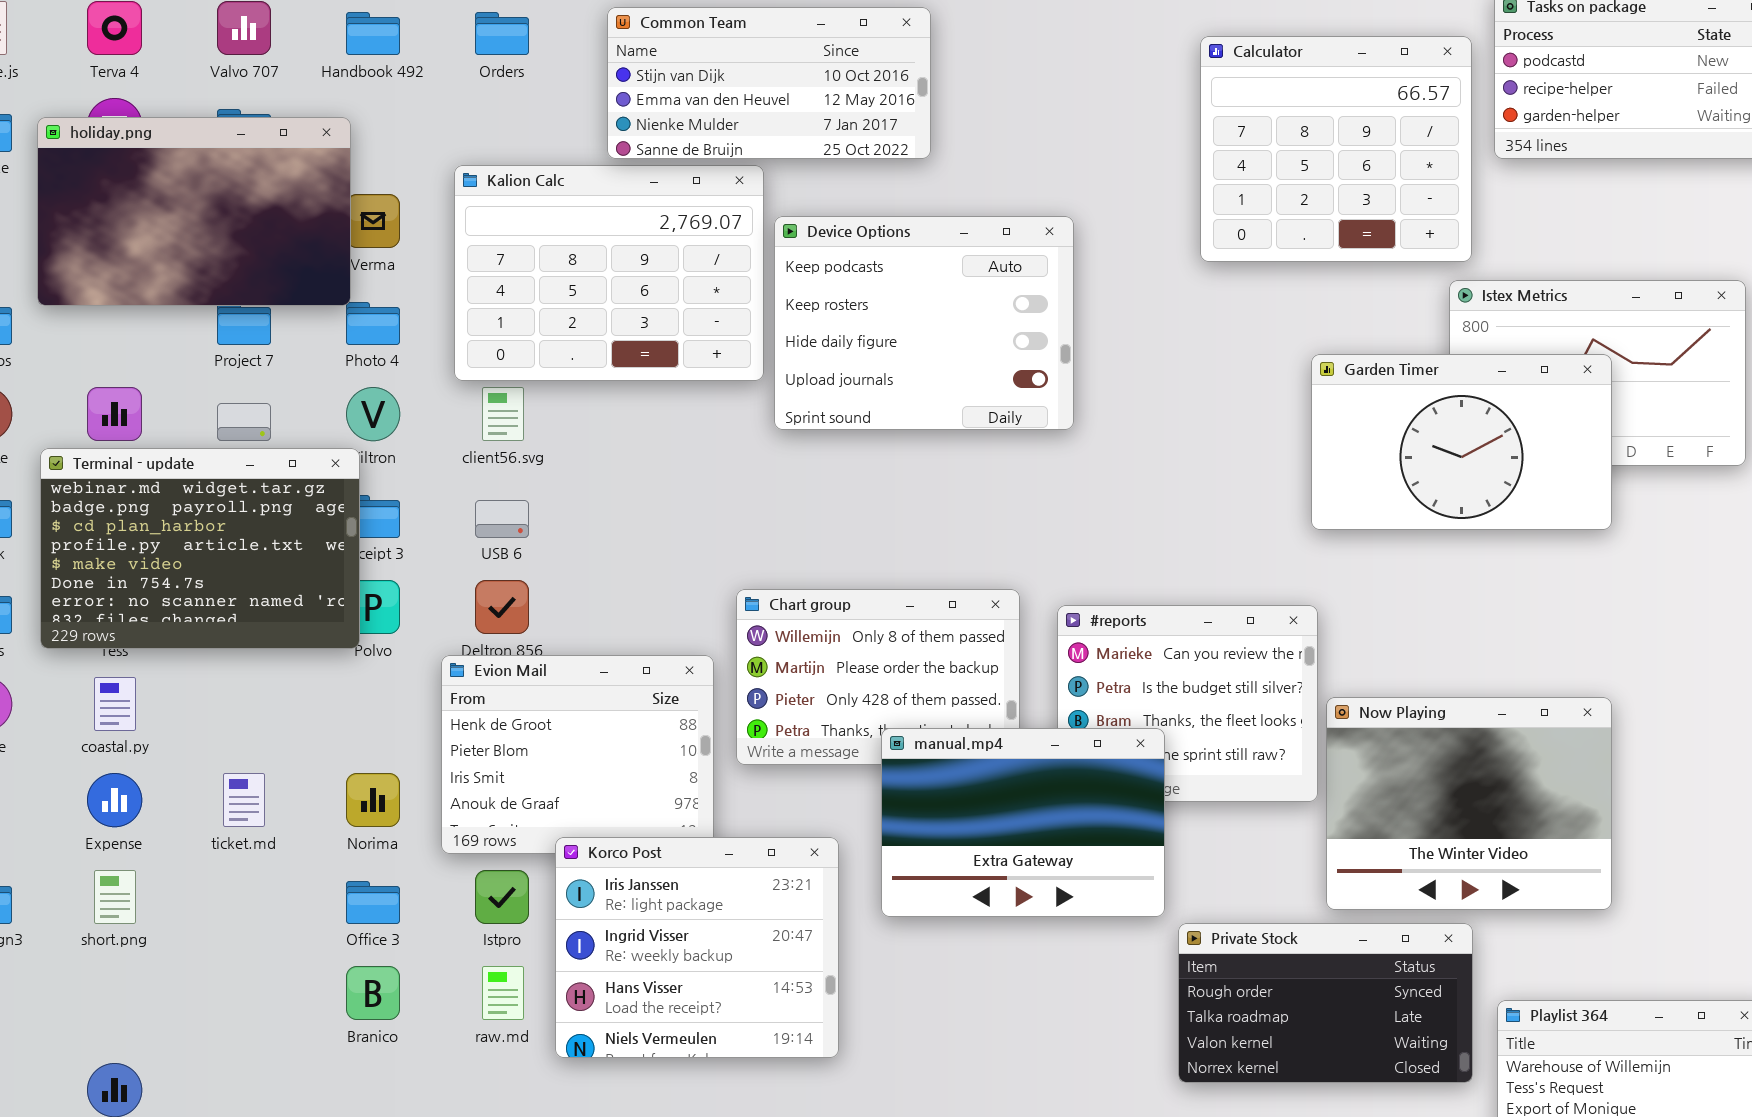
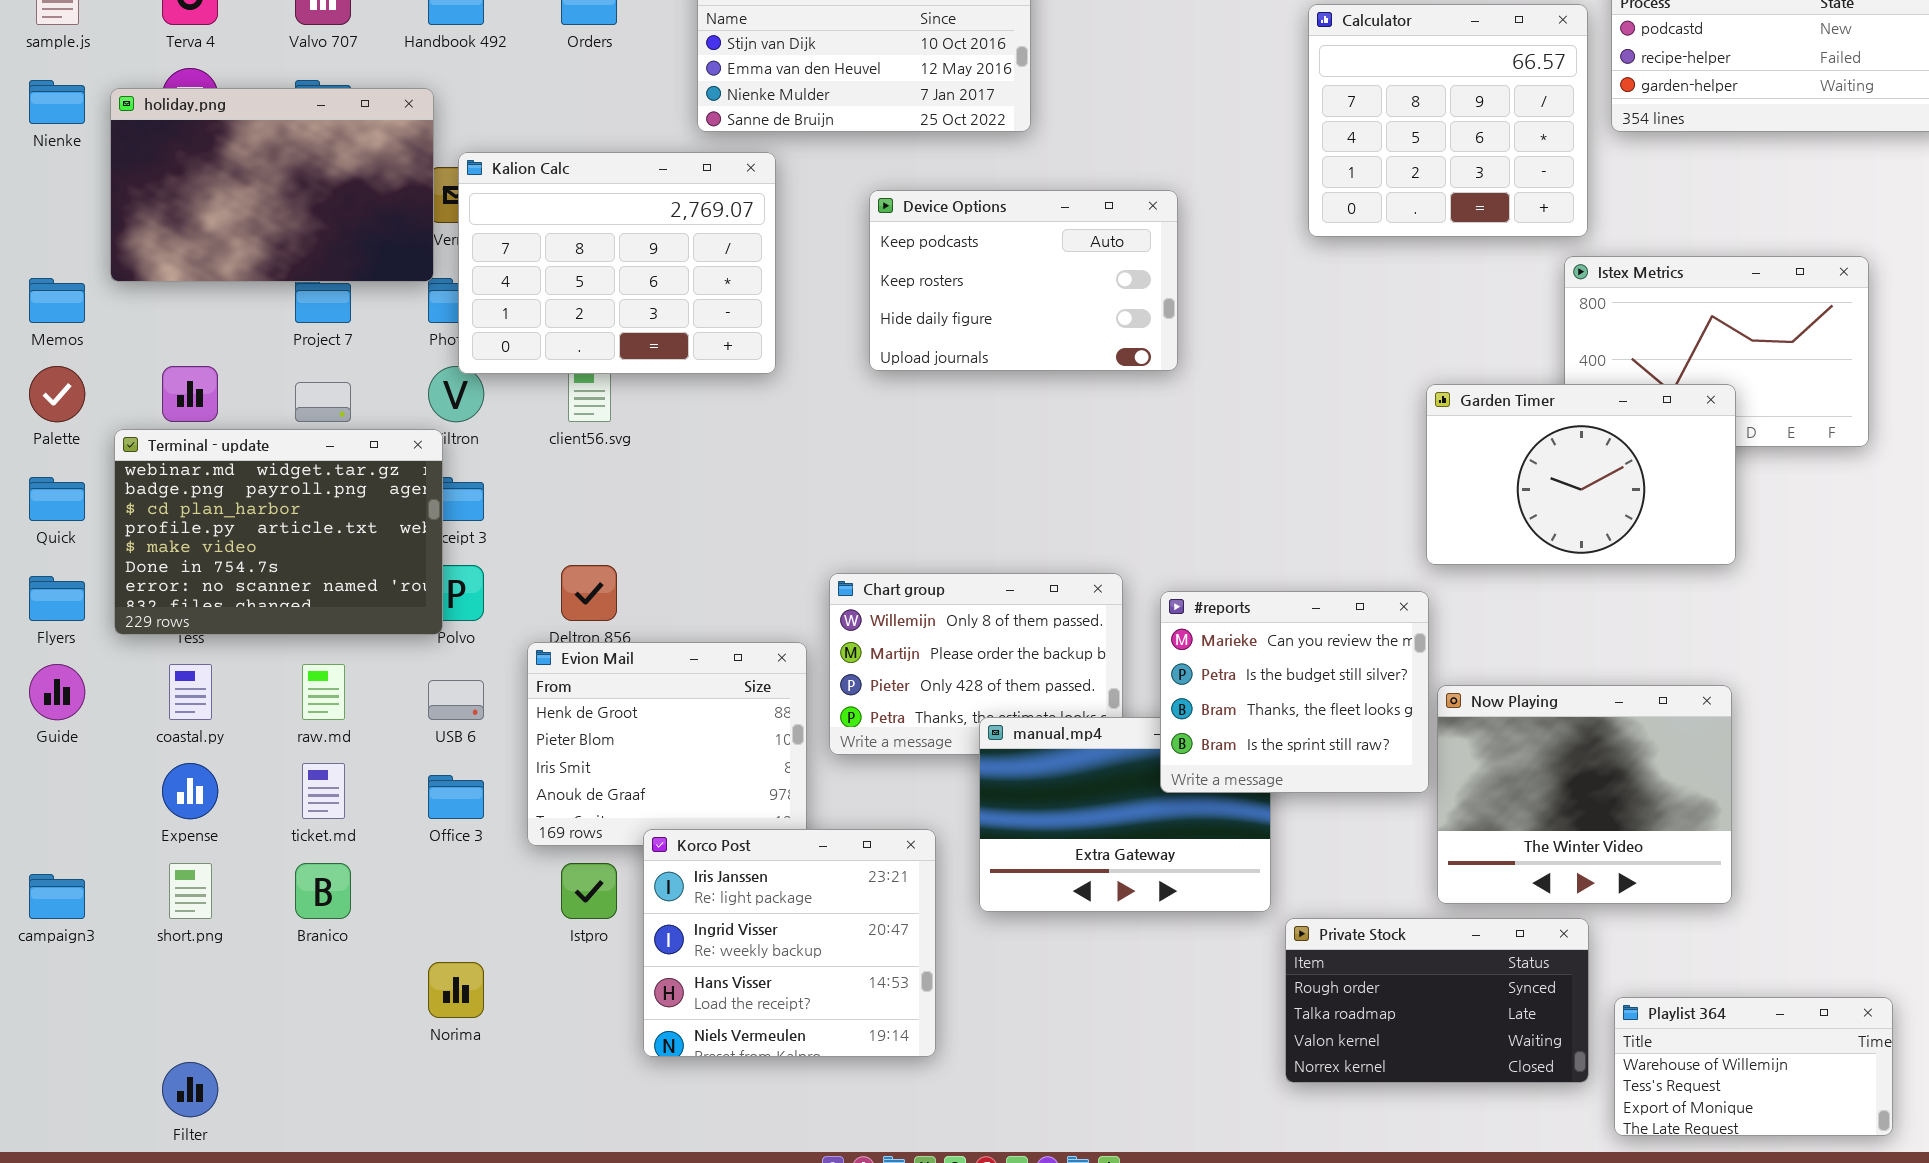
Kalion Calc: [454,165,764,381] -> [458,152,776,374], moved
Device Options: [774,216,1074,430] -> [869,190,1178,371], resized
Garden Timer: [1311,354,1612,530] -> [1426,384,1736,565], moved
USB 6: [475,500,529,538] -> [428,680,484,720], moved
#reports: [1057,605,1318,802] -> [1160,591,1429,793], raised
Norima: [346,773,400,827] -> [428,962,484,1018], moved
Office 3: [346,881,400,924] -> [428,775,484,819], moved
Branico: [346,966,400,1020] -> [295,863,351,919], moved
raw.md: [482,966,524,1020] -> [302,664,345,720], moved

